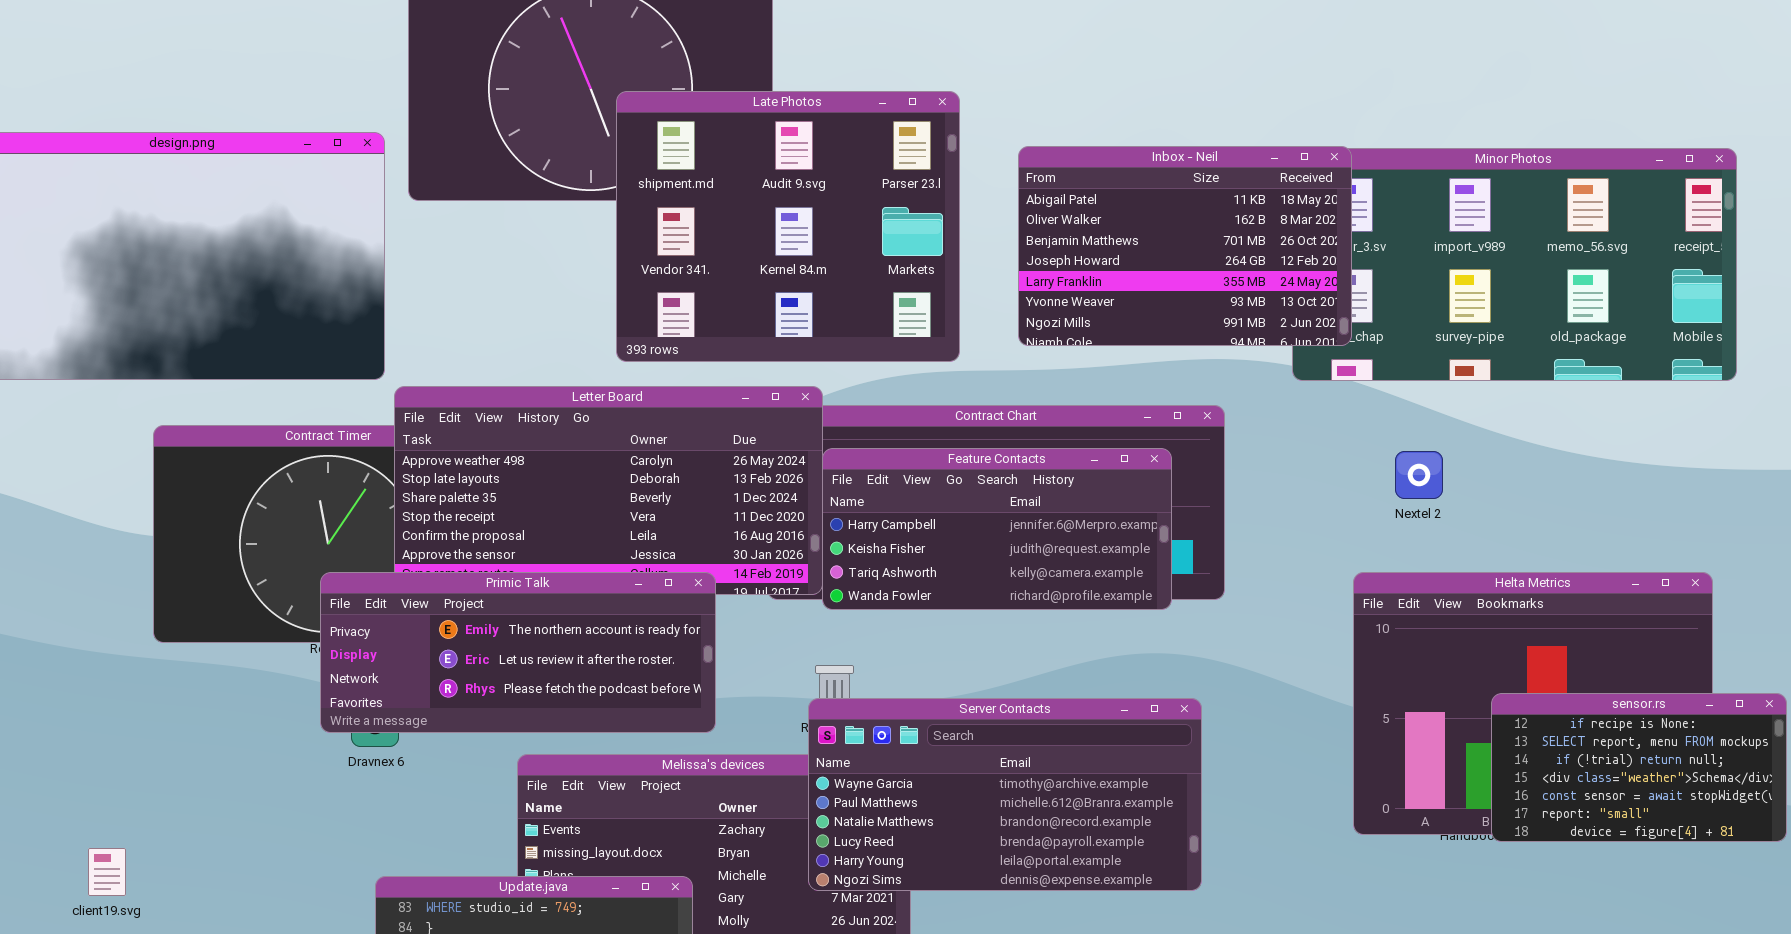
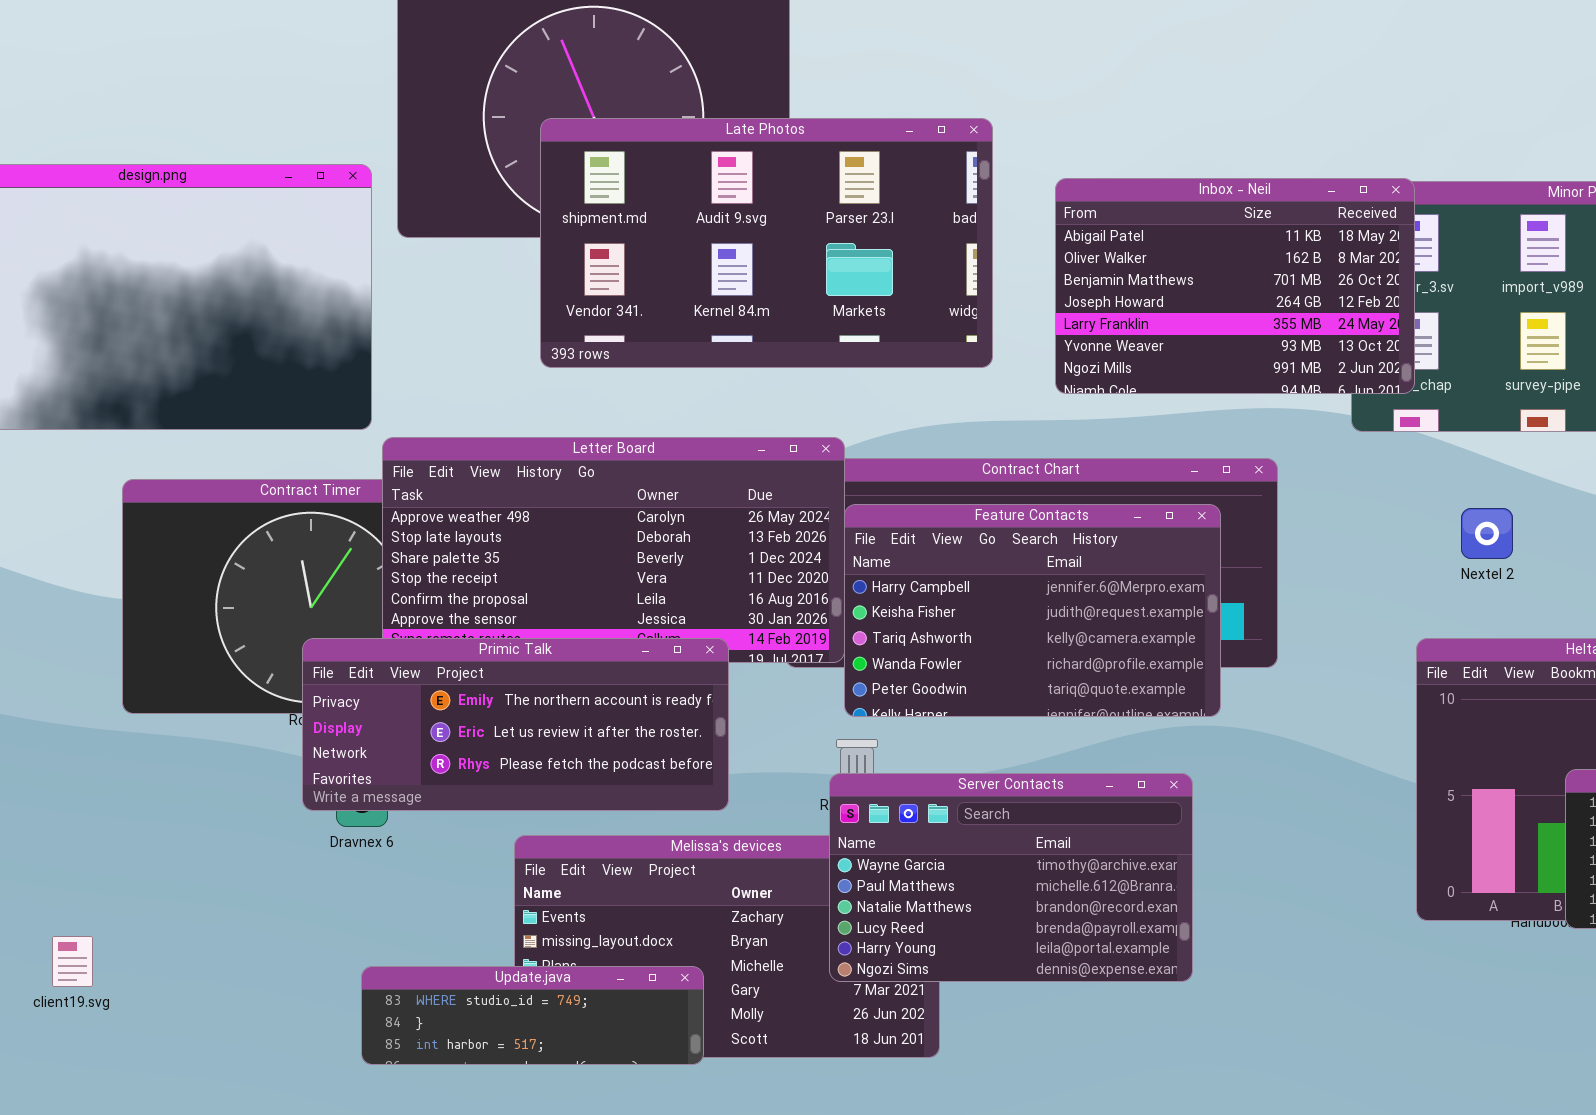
Late Photos: [616,91,960,362] -> [540,118,993,368], resized
Feature Contacts: [822,448,1172,610] -> [844,504,1221,717], resized
Server Contacts: [808,698,1202,891] -> [829,773,1193,982], resized

